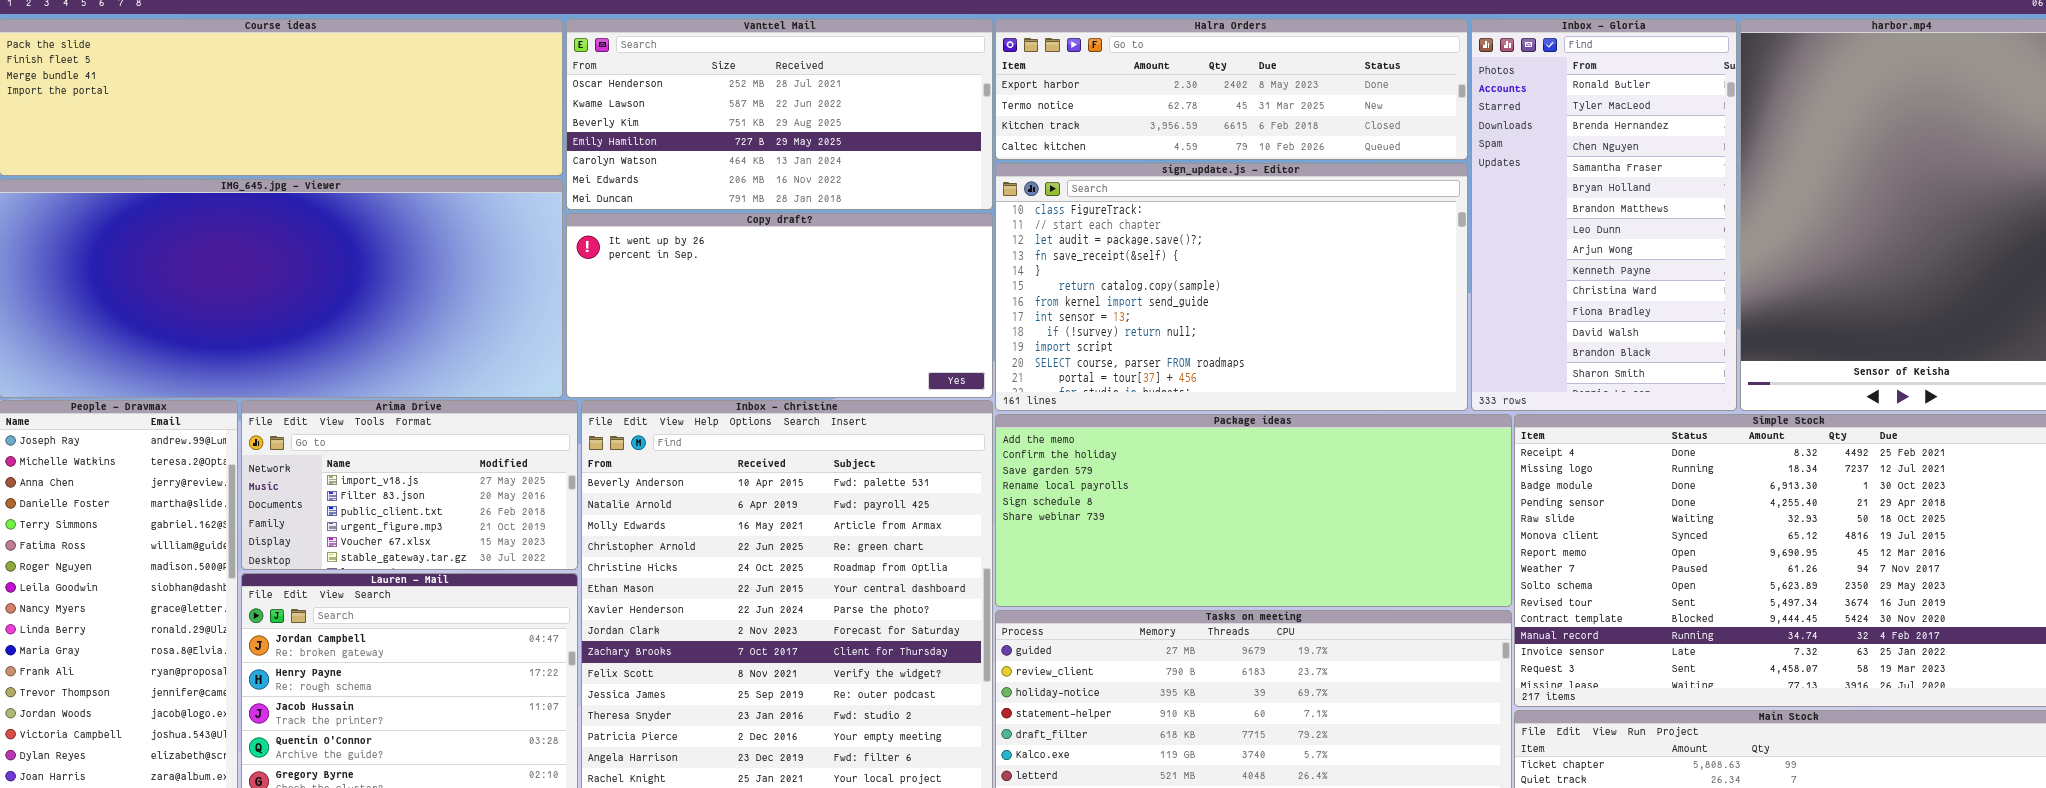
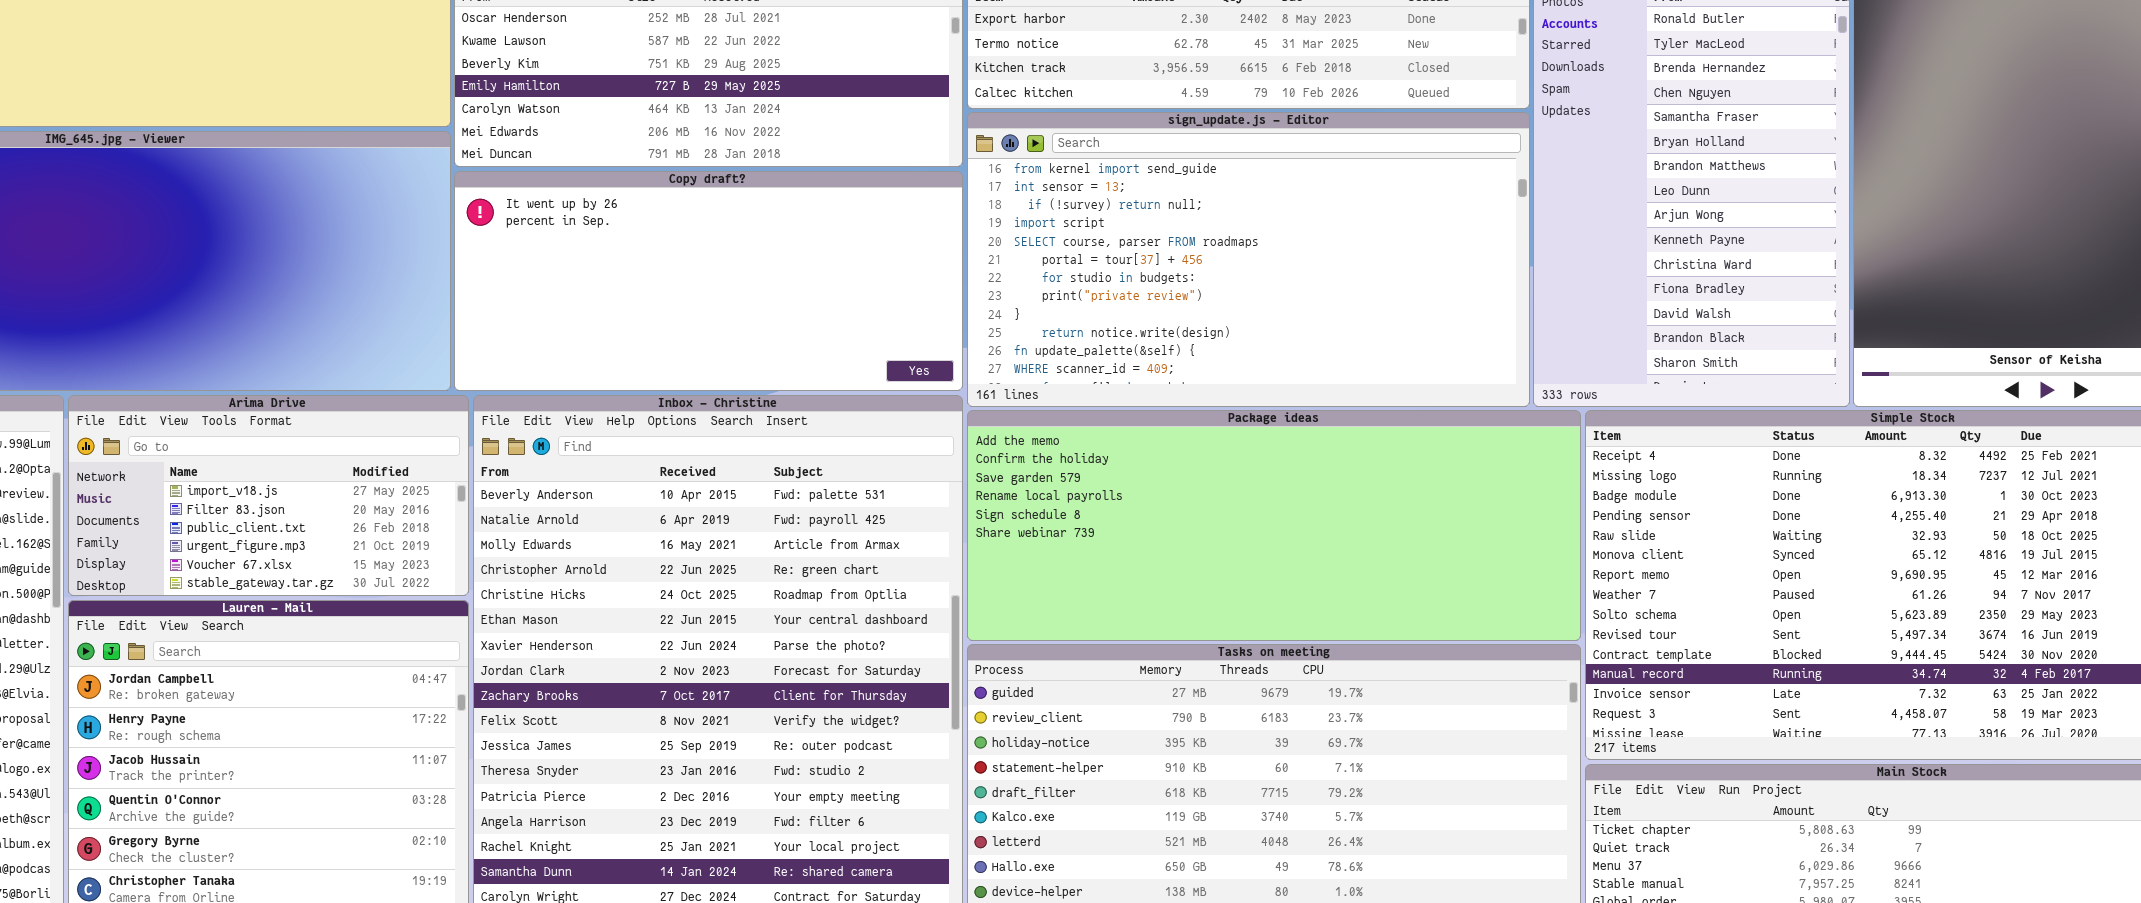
sign_update.js - Editor: [995,163,1468,411] -> [967,112,1530,407], scrolled down 6 rows

